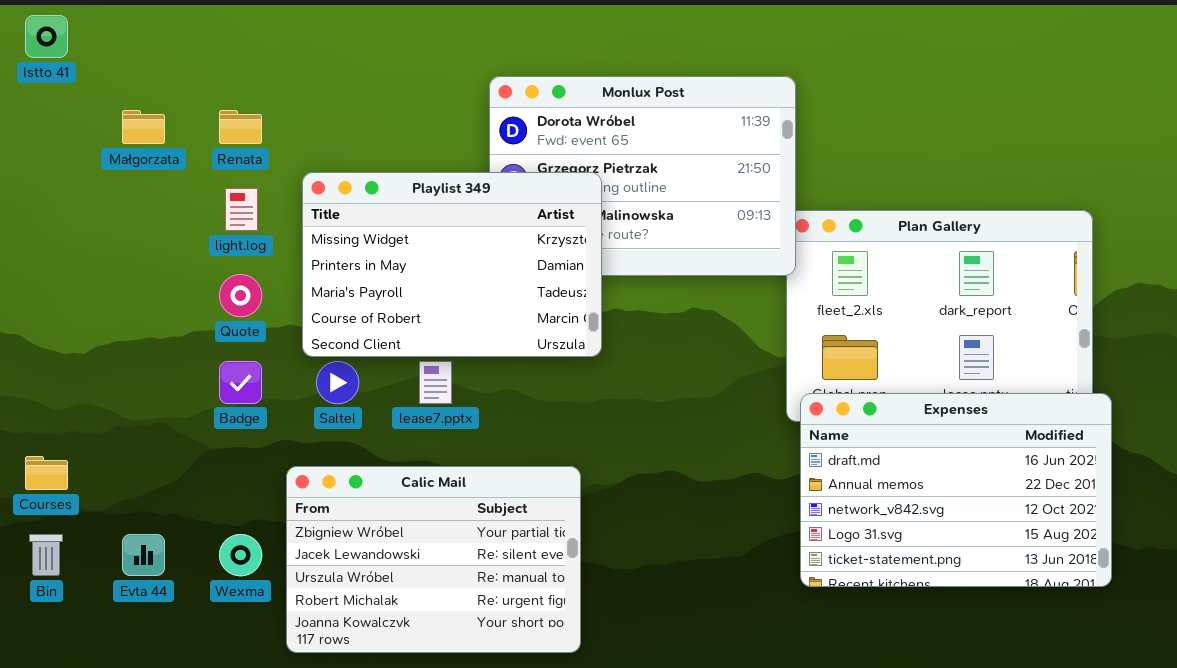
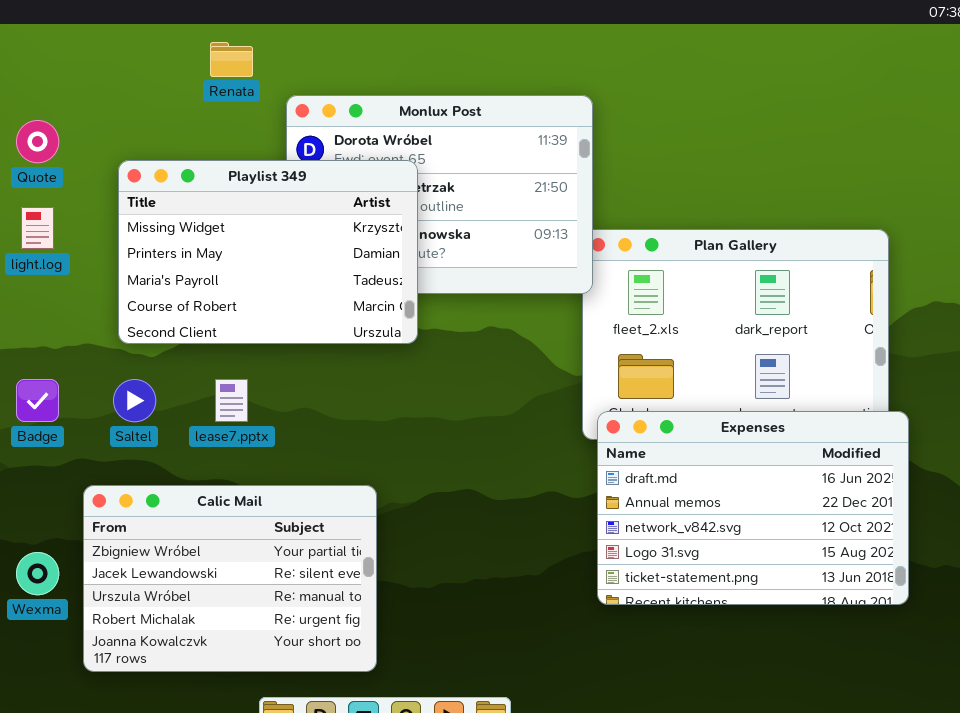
Renata: [219,110,262,144] -> [210,42,253,77], moved
Playlist 349: [302,172,602,357] -> [118,160,418,344], moved
Quote: [219,274,262,317] -> [16,120,59,163], moved

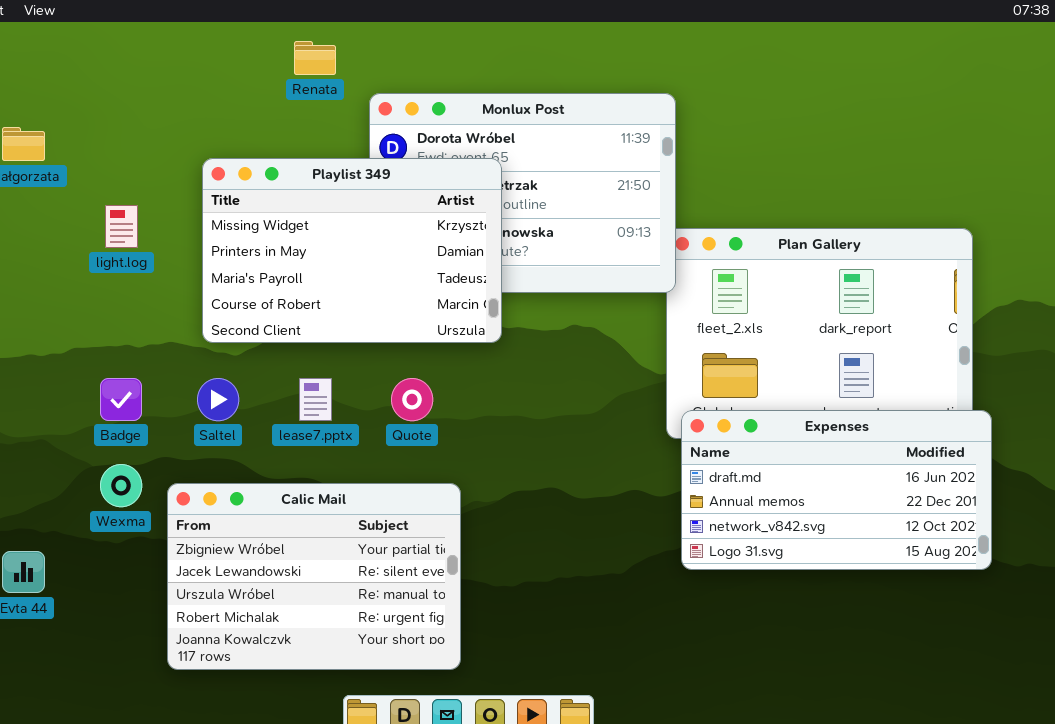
Quote: [16,120,59,163] -> [391,378,433,421], moved
Expenses: [597,411,909,605] -> [681,410,992,570], resized
Wexma: [16,552,59,595] -> [100,464,142,507], moved

